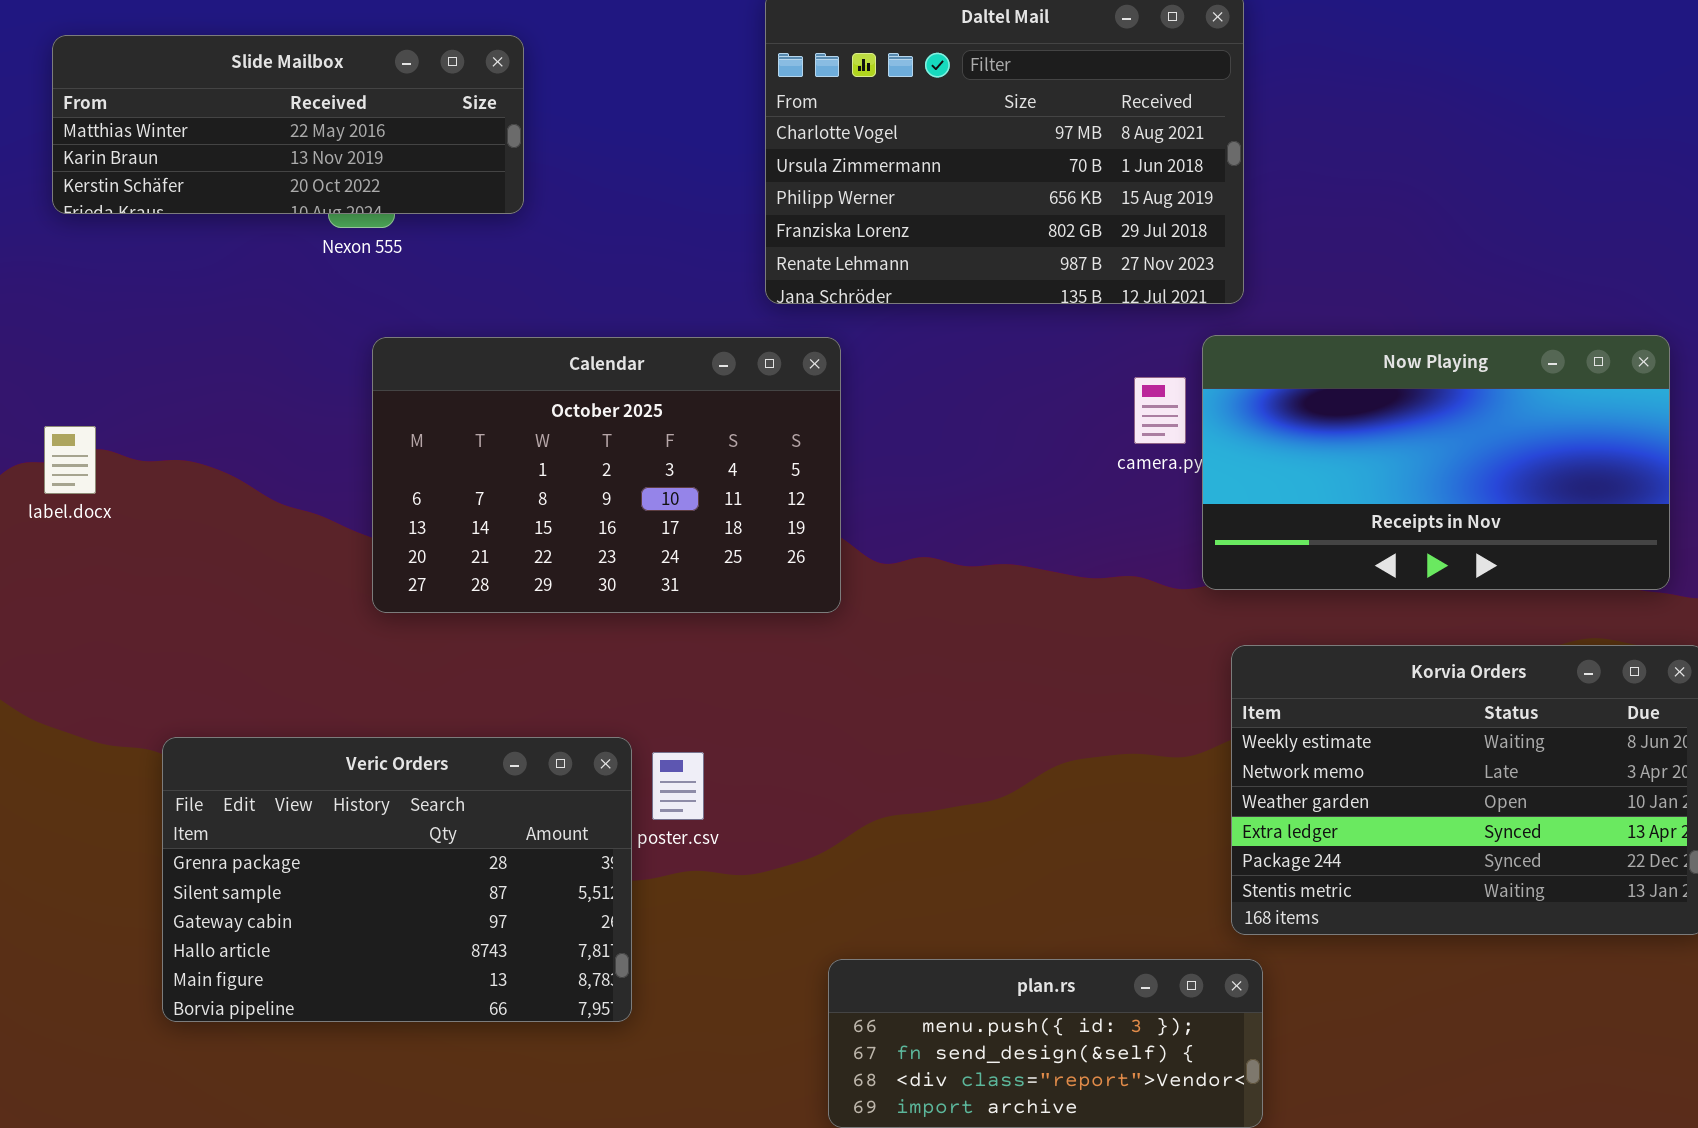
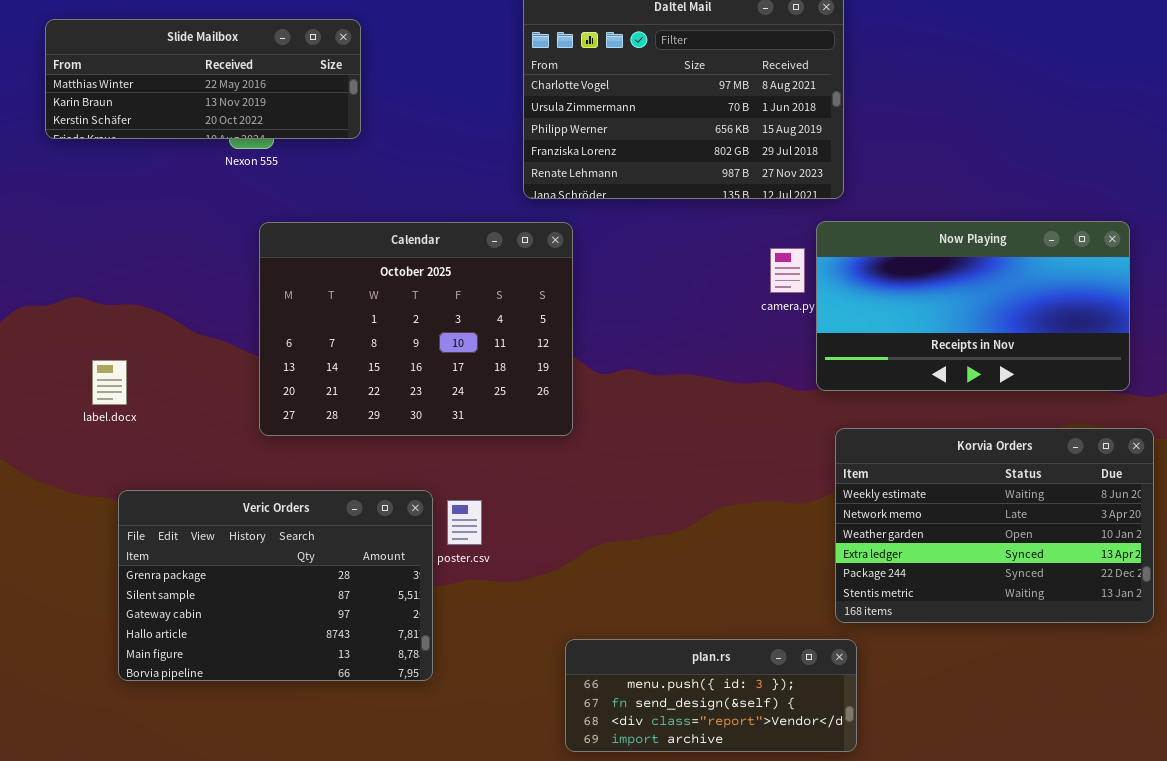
Calendar: [372,337,841,613] -> [259,222,573,436], resized
label.docx: [44,426,96,494] -> [92,360,127,405], moved

